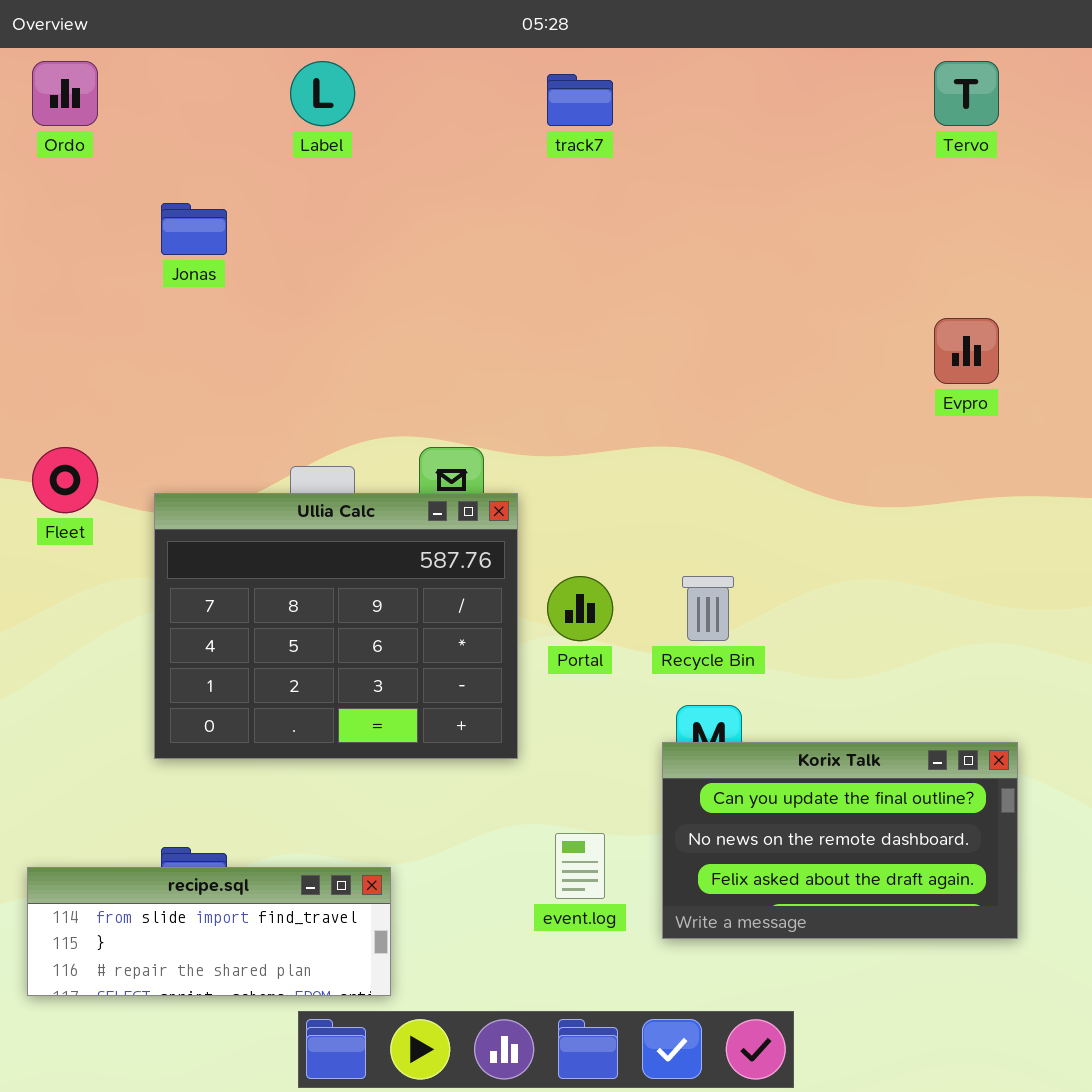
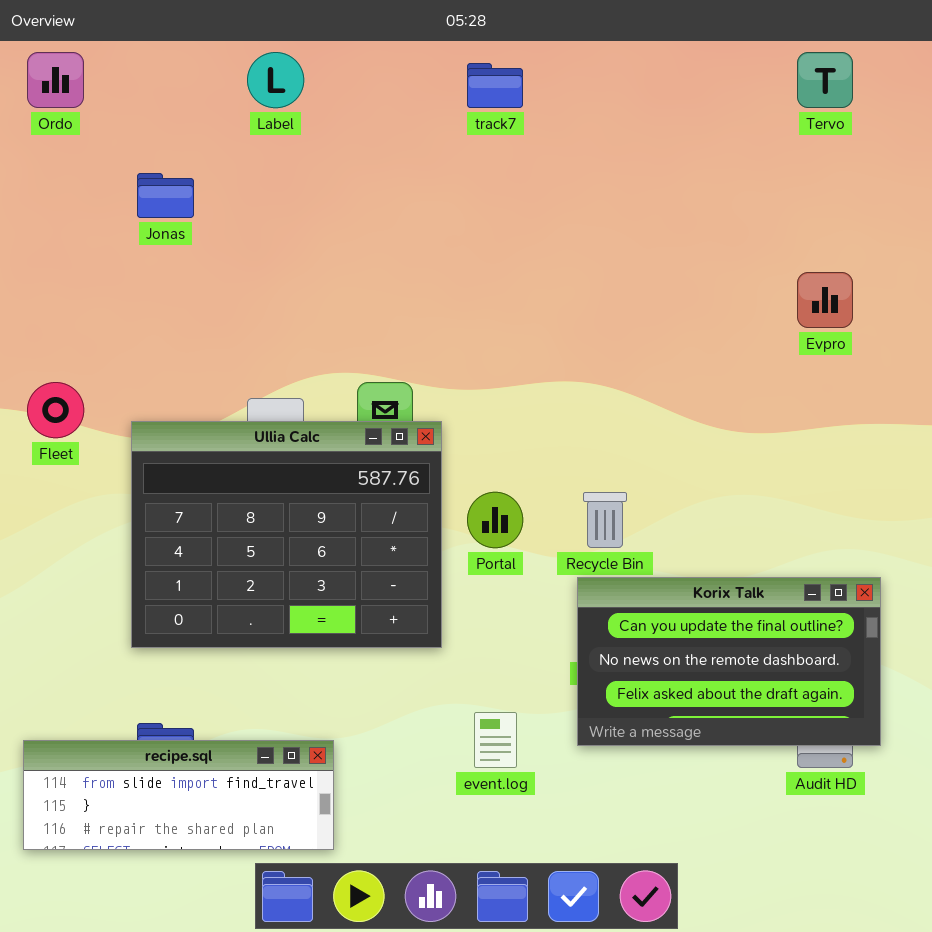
Korix Talk: [662,742,1018,939] -> [577,577,881,746], moved

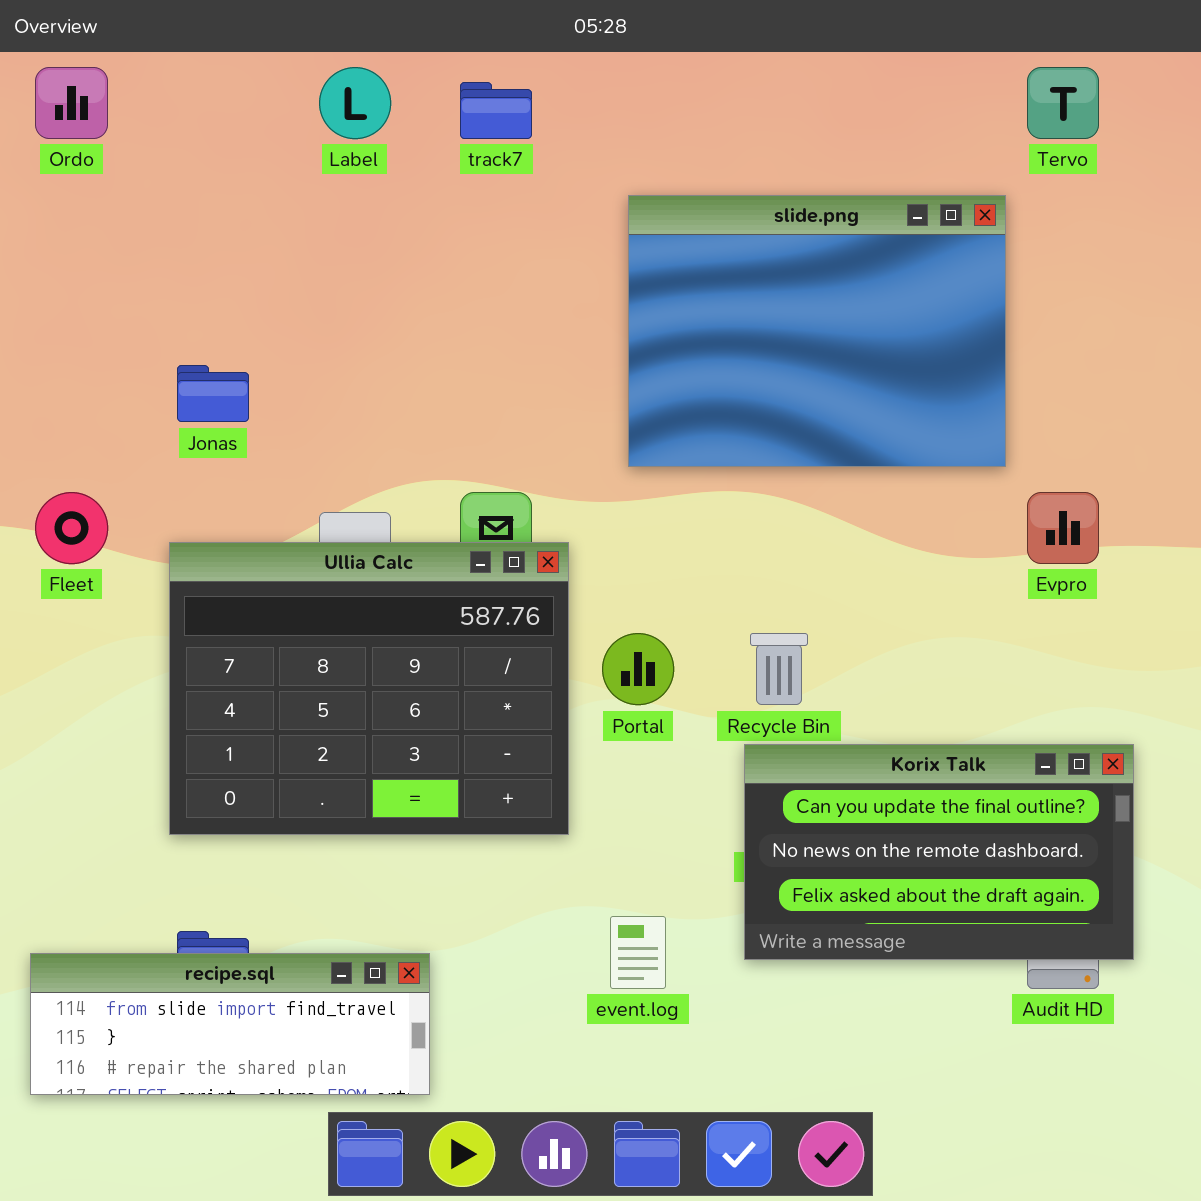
track7: [467,63,523,108] -> [460,82,532,139], moved
slide.png: none -> [628,195,1006,467], opened
Jonas: [137,173,194,218] -> [177,365,249,422], moved
Evpro: [797,272,853,328] -> [1027,492,1099,564], moved

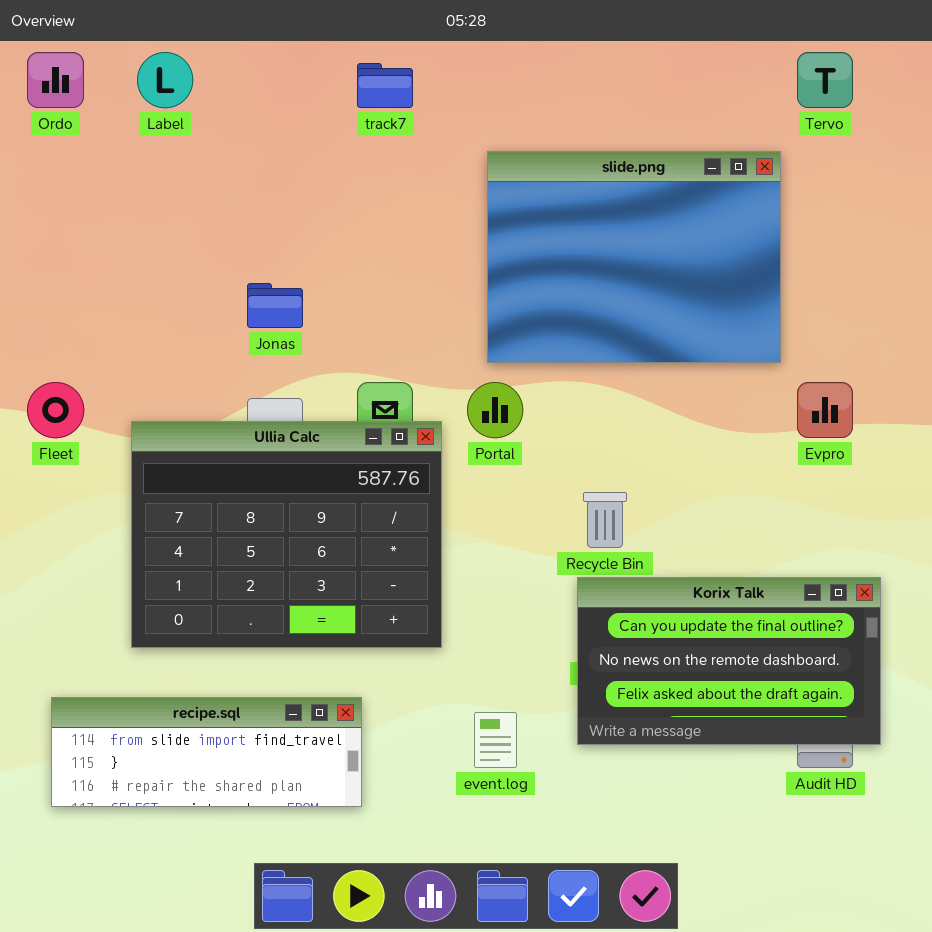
Label: [319,67,391,139] -> [137,52,193,108], moved
Jonas: [177,365,249,422] -> [247,283,303,328], moved
Portal: [602,633,674,705] -> [467,382,523,438], moved
recipe.sql: [30,953,430,1095] -> [51,697,362,807], moved

